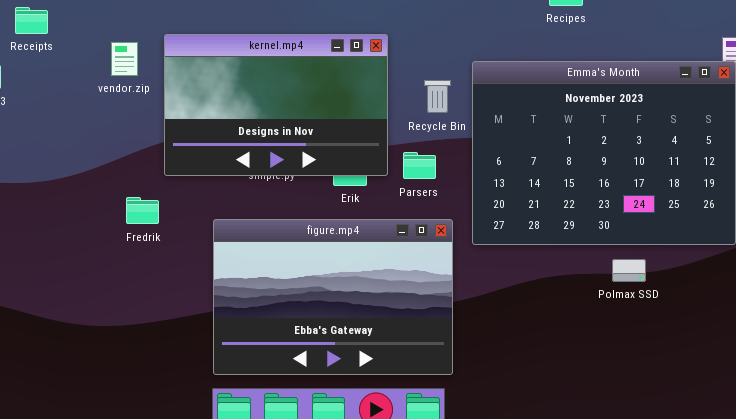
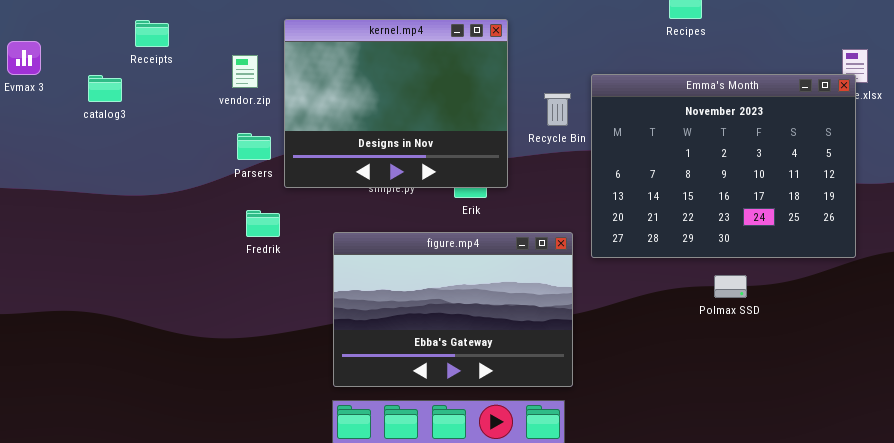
kernel.mp4: [164,34,388,176] -> [284,19,508,188], resized
Parsers: [403,152,436,179] -> [237,133,271,160], moved
Polmax SSD: [612,259,646,282] -> [714,275,747,298], moved

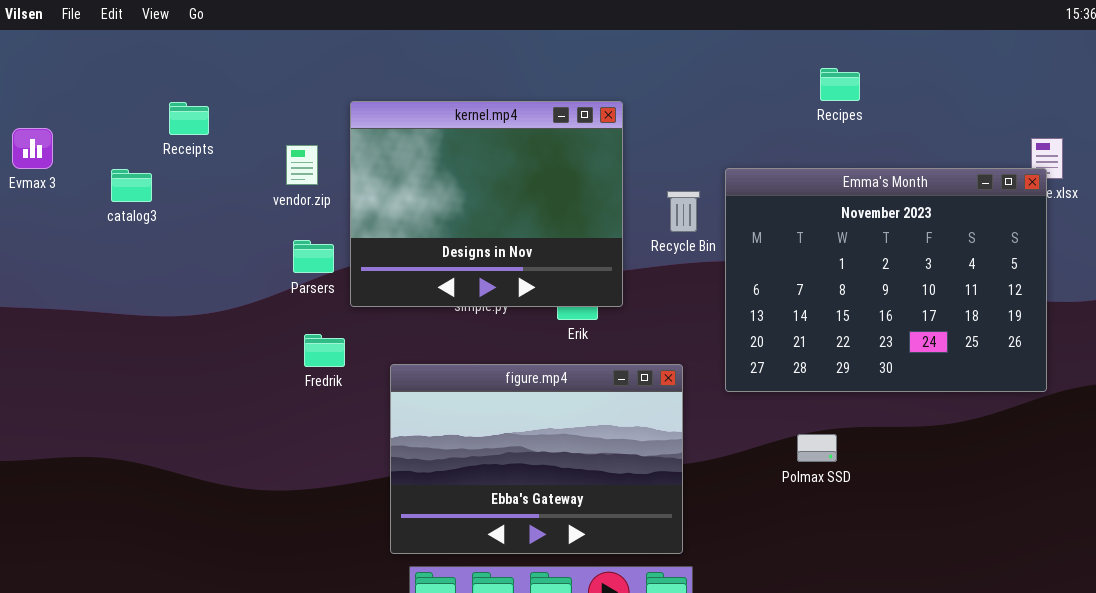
figure.mp4: [333,232,573,387] -> [390,364,683,554], moved
Polmax SSD: [714,275,747,298] -> [797,434,837,462], moved

